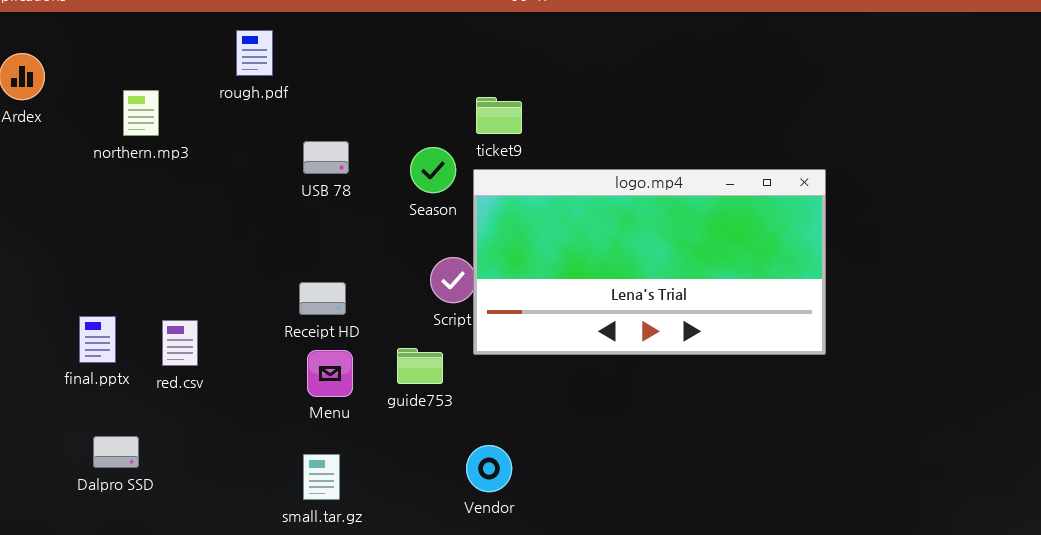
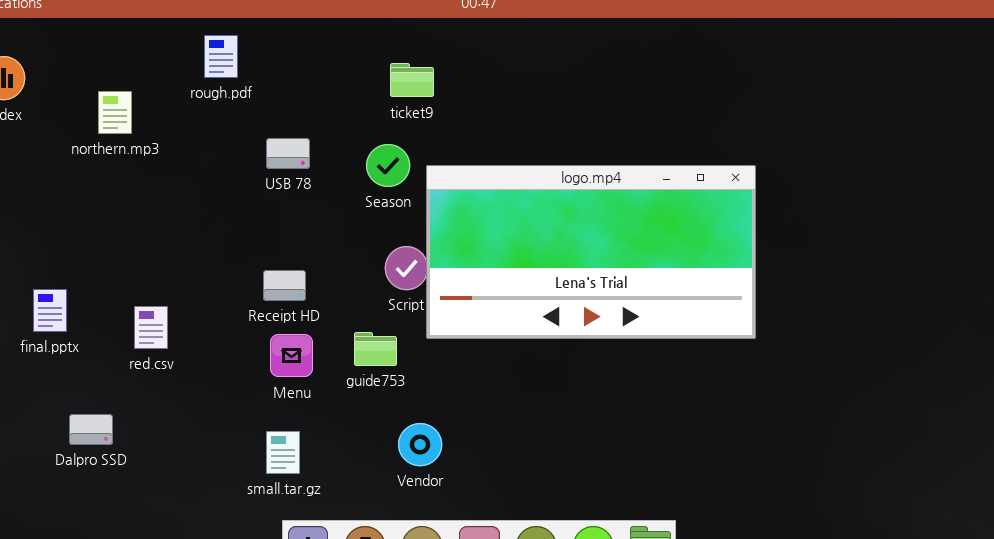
ticket9: [476,97,522,134] -> [390,63,434,97], moved
final.pptx: [79,316,116,363] -> [33,289,67,332], moved
Vendor: [466,445,512,492] -> [398,423,442,466], moved

